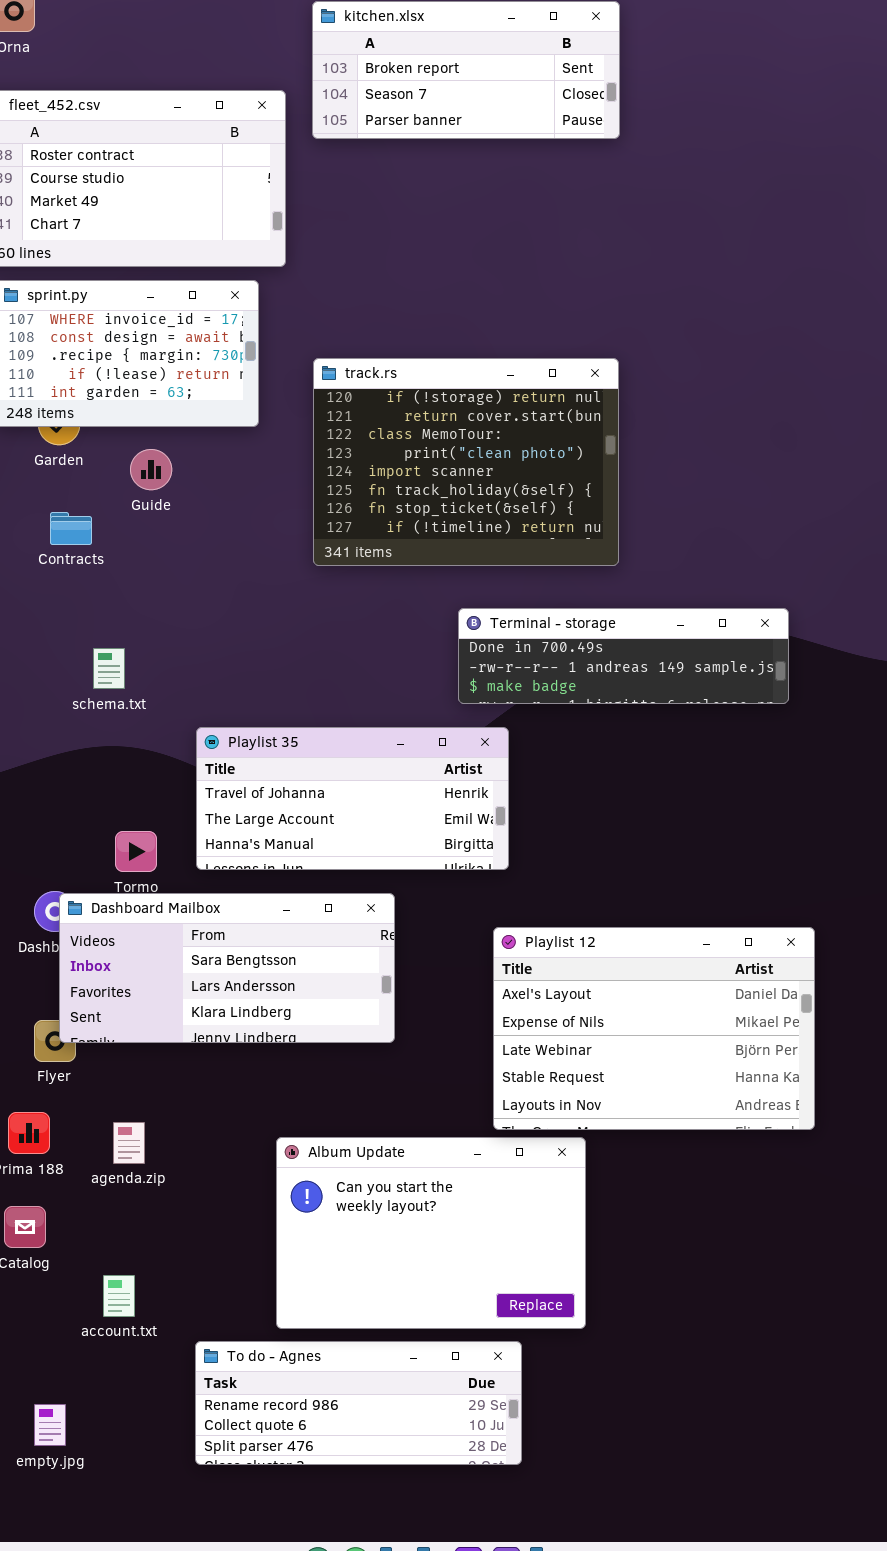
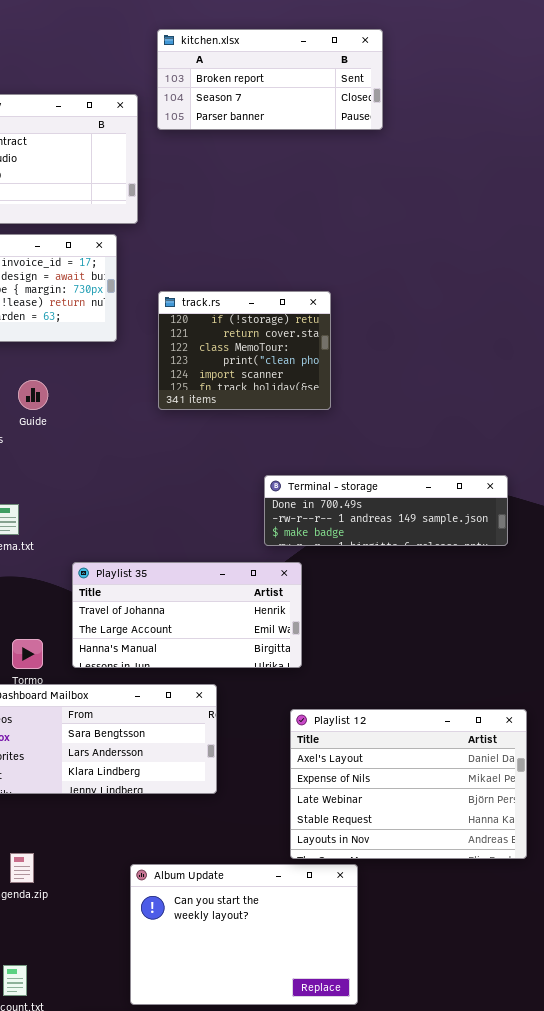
track.rs: [313,358,619,566] -> [158,291,331,410], resized
Guide: [130,449,172,490] -> [18,380,48,410], moved

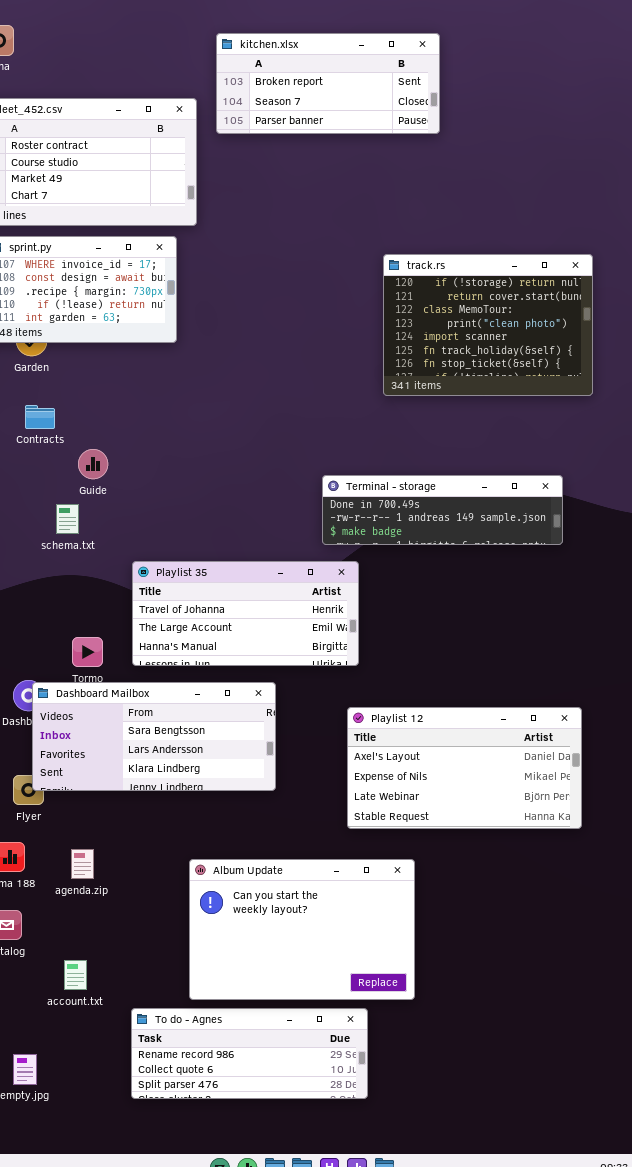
track.rs: [158,291,331,410] -> [383,254,593,396], moved, resized
Guide: [18,380,48,410] -> [78,449,108,479], moved
Playlist 12: [290,709,527,859] -> [347,707,582,829], resized

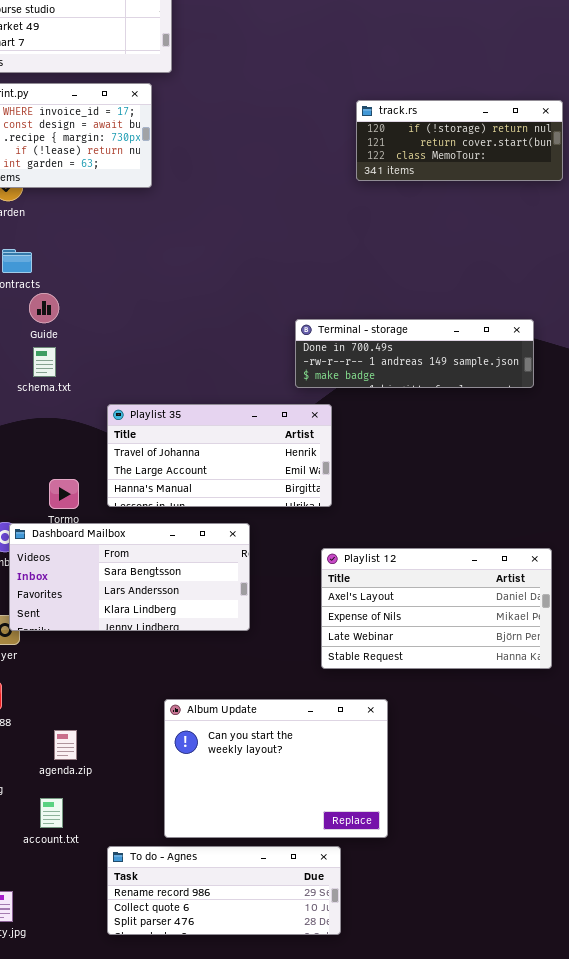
track.rs: [383,254,593,396] -> [356,100,563,181], resized
Guide: [78,449,108,479] -> [29,293,59,323], moved
agenda.zip: [71,849,94,879] -> [54,730,77,760], moved

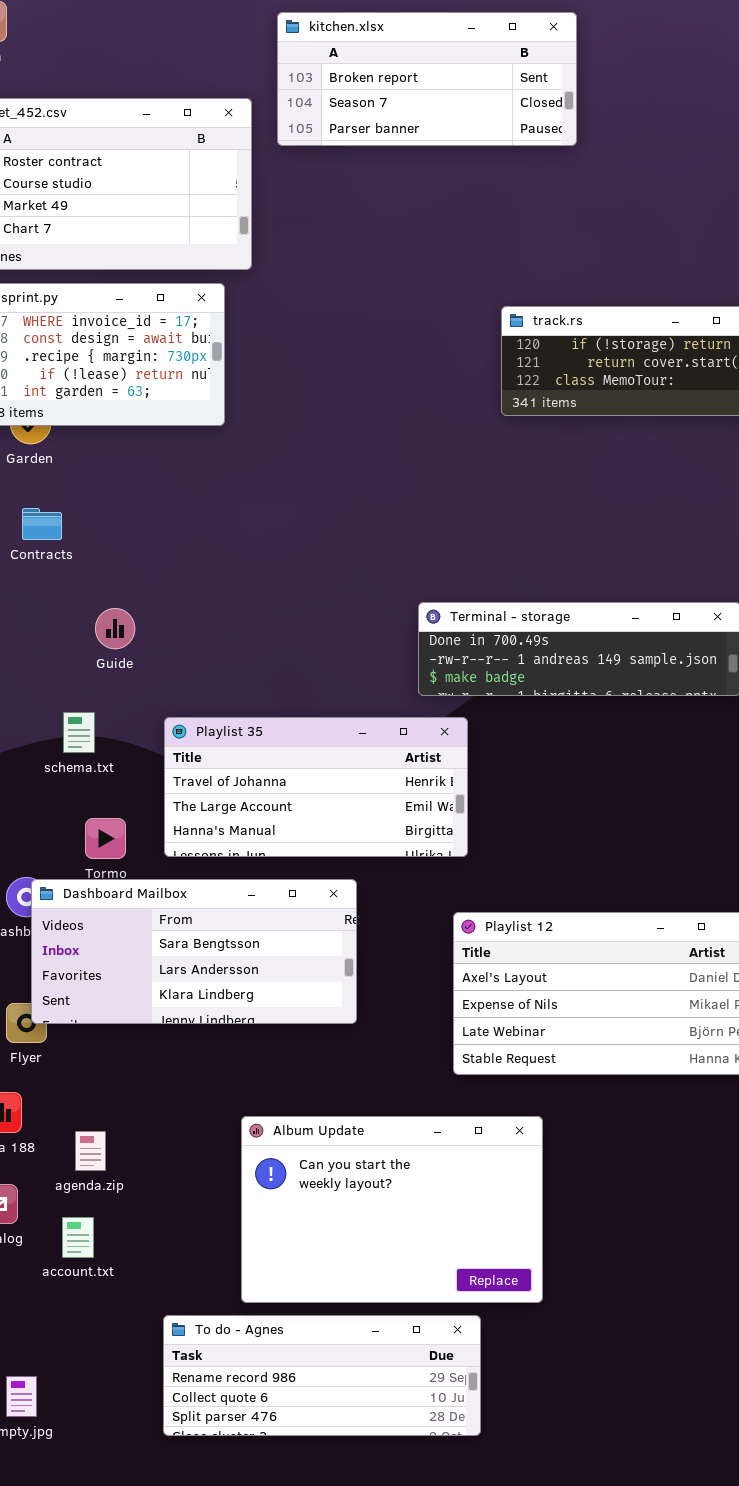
Guide: [29,293,59,323] -> [95,608,135,649], moved
schema.txt: [33,347,56,377] -> [63,712,95,753], moved
agenda.zip: [54,730,77,760] -> [75,1131,106,1171], moved
account.txt: [40,798,63,828] -> [62,1217,94,1258], moved

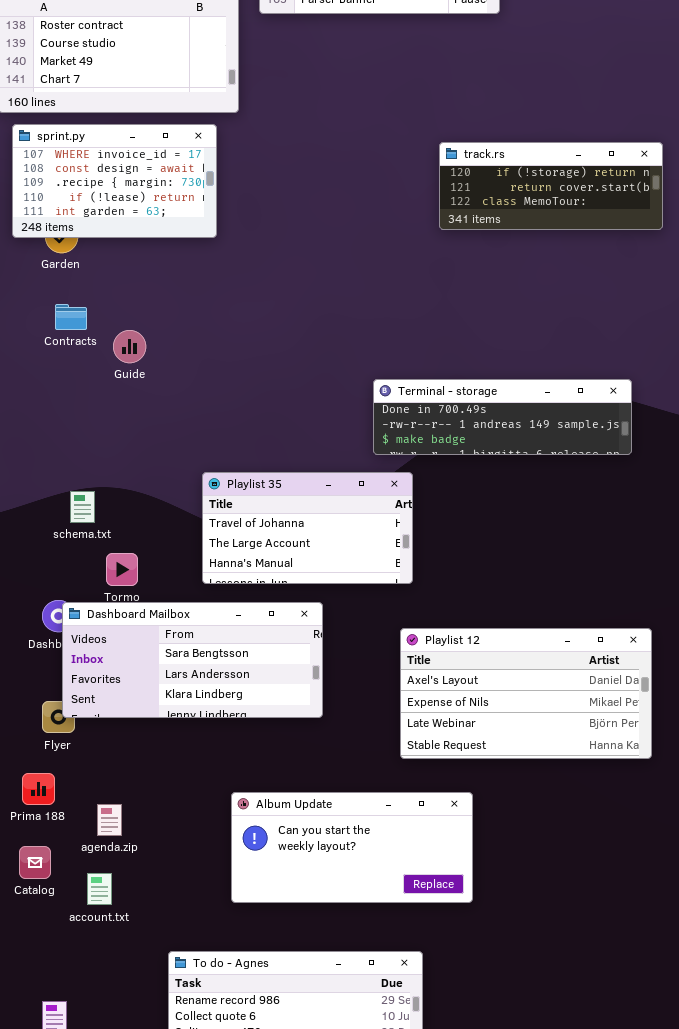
Guide: [95,608,135,649] -> [113,330,146,363], moved
schema.txt: [63,712,95,753] -> [70,491,95,523], moved
Playlist 35: [164,717,468,857] -> [202,472,413,584], resized
Album Update: [241,1116,543,1303] -> [231,792,473,903], resized

